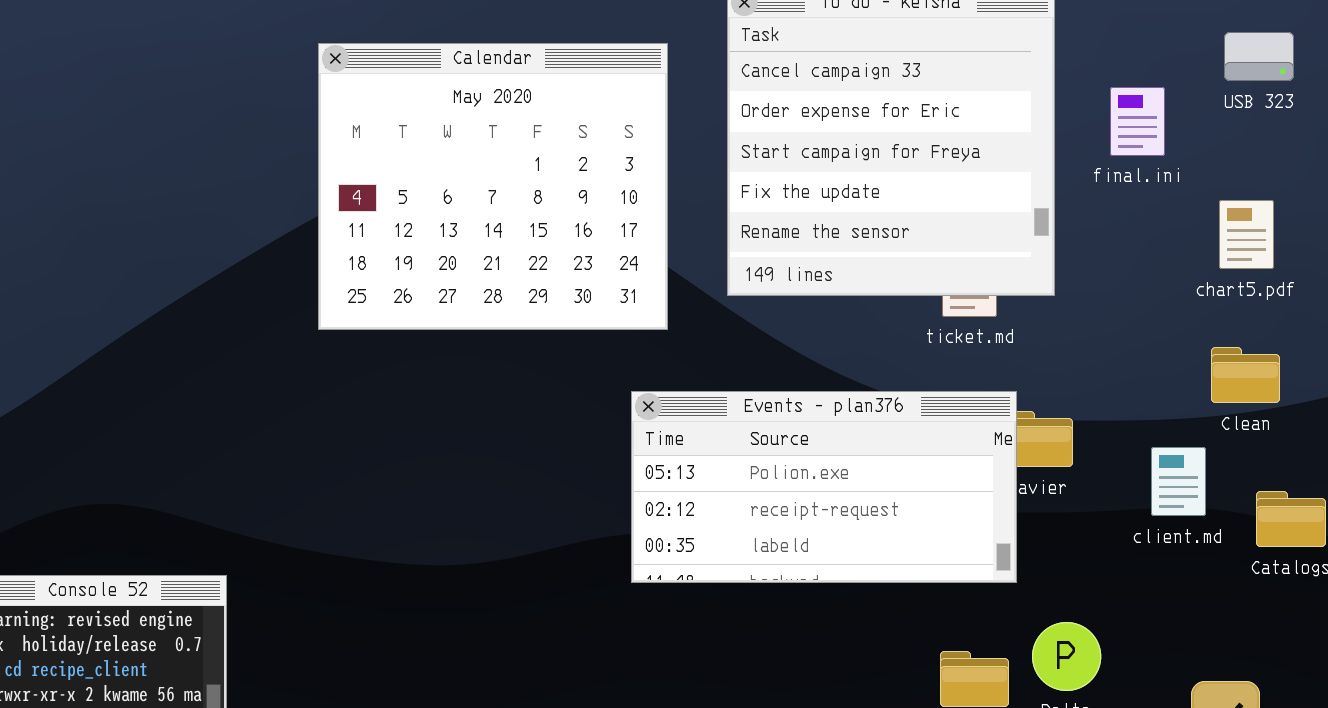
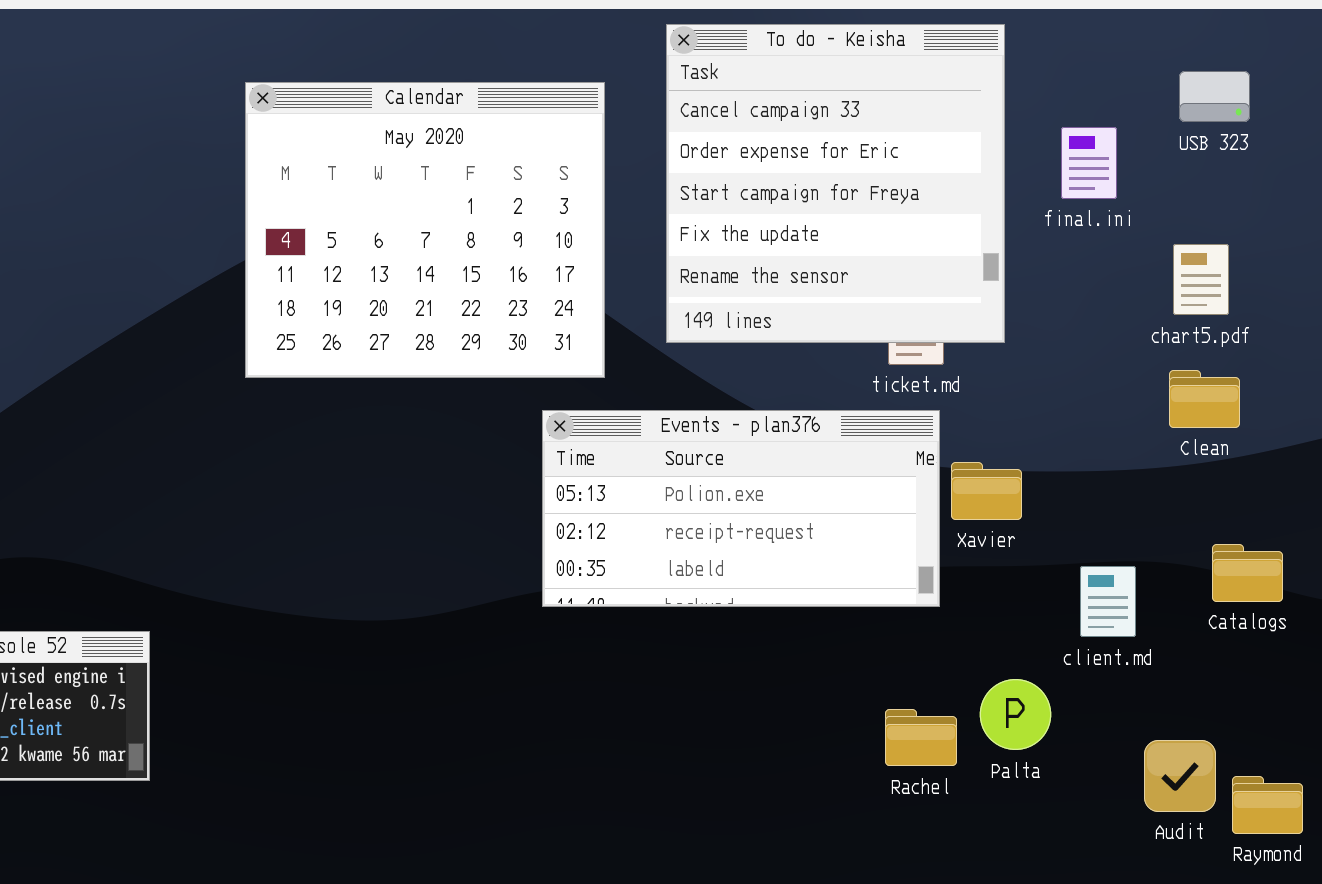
Clean: [1211,347,1280,403] -> [1169,370,1240,428], moved
Events - plan376: [631,391,1017,583] -> [542,410,940,607], moved
client.md: [1151,447,1206,516] -> [1080,566,1136,637], moved

